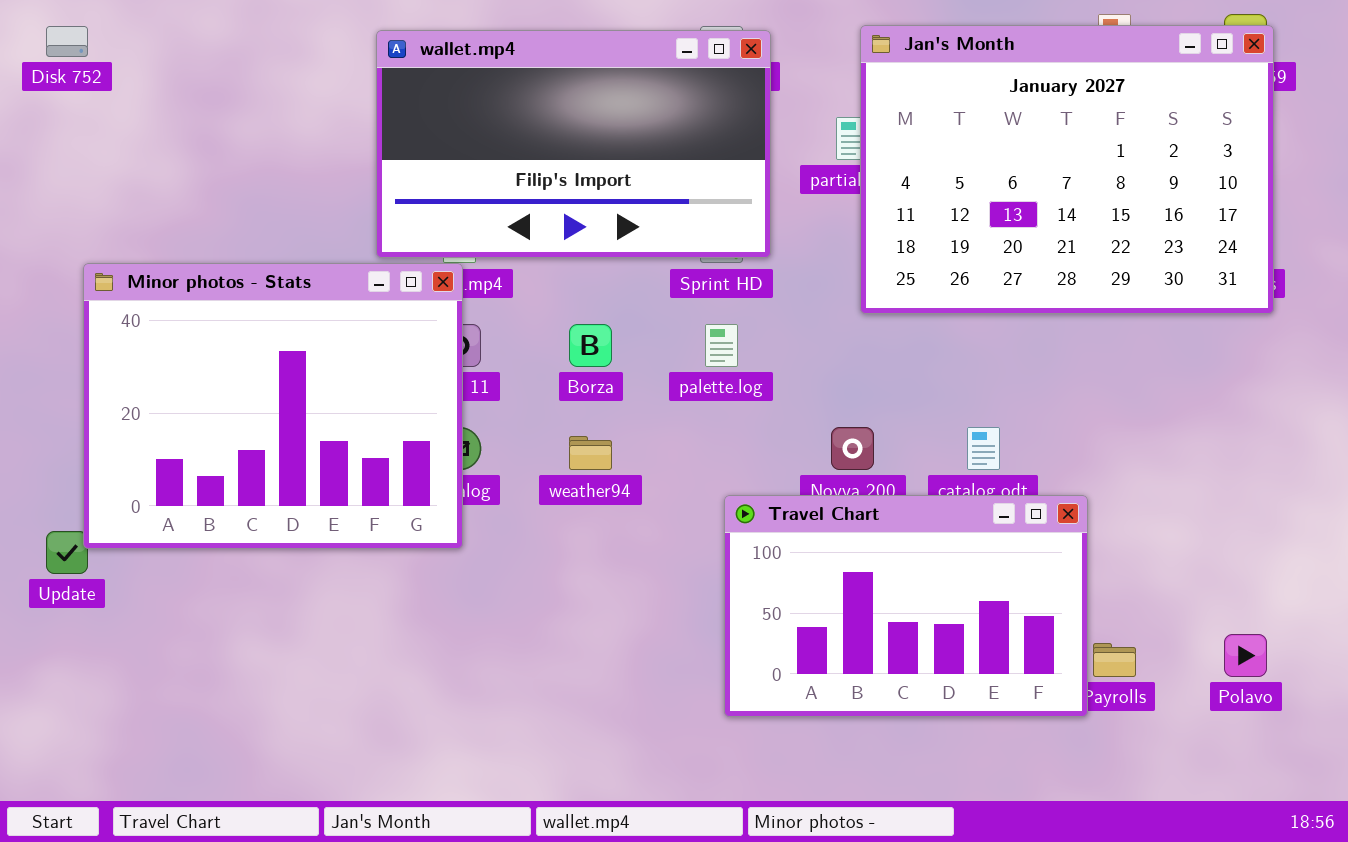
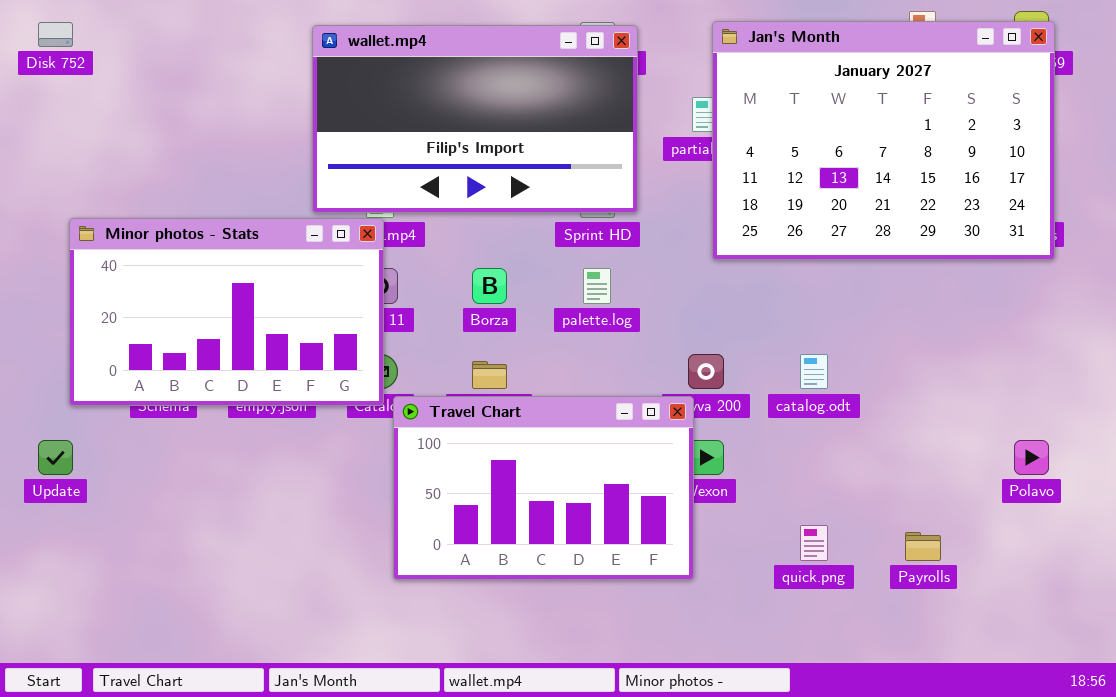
Minor photos - Stats: [83,263,463,549] -> [69,218,384,406], resized
Travel Chart: [724,495,1088,717] -> [393,396,694,580], moved
Polavo: [1224,634,1267,677] -> [1014,440,1049,475], moved

